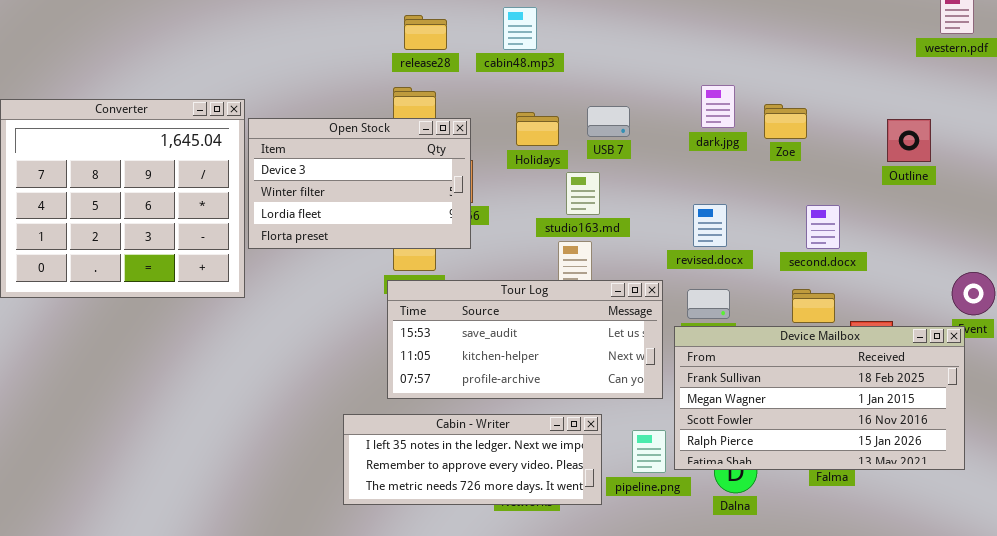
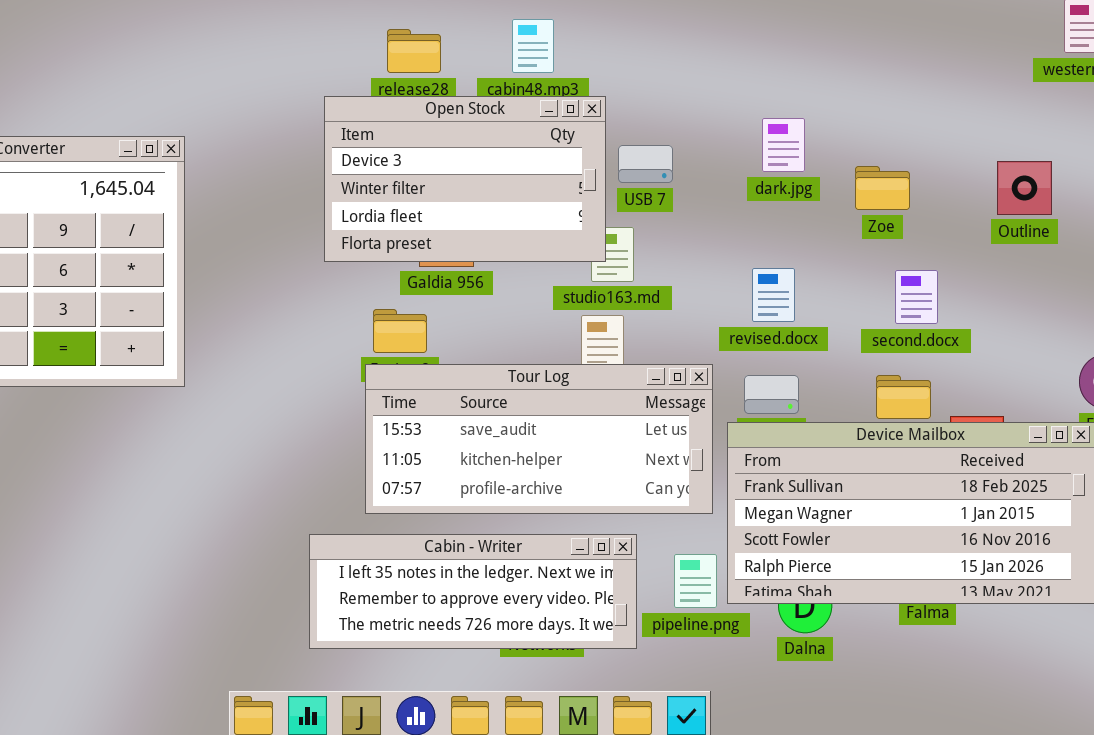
Zoe: [764,104,807,139] -> [855,166,910,210], moved
Open Stock: [248,118,471,249] -> [324,96,606,262], moved

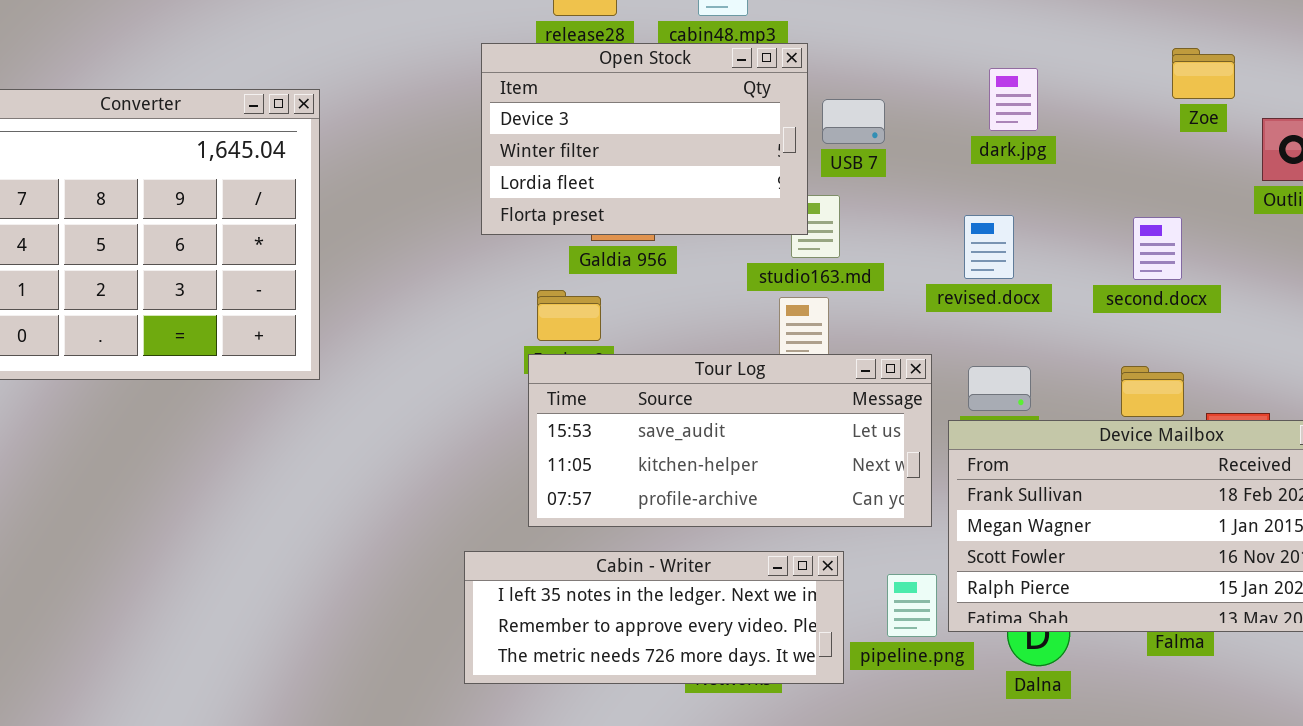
Zoe: [855,166,910,210] -> [1172,48,1235,99], moved
revised.docx: [752,268,795,322] -> [964,215,1014,279], moved
second.docx: [895,270,938,324] -> [1133,217,1182,280], moved

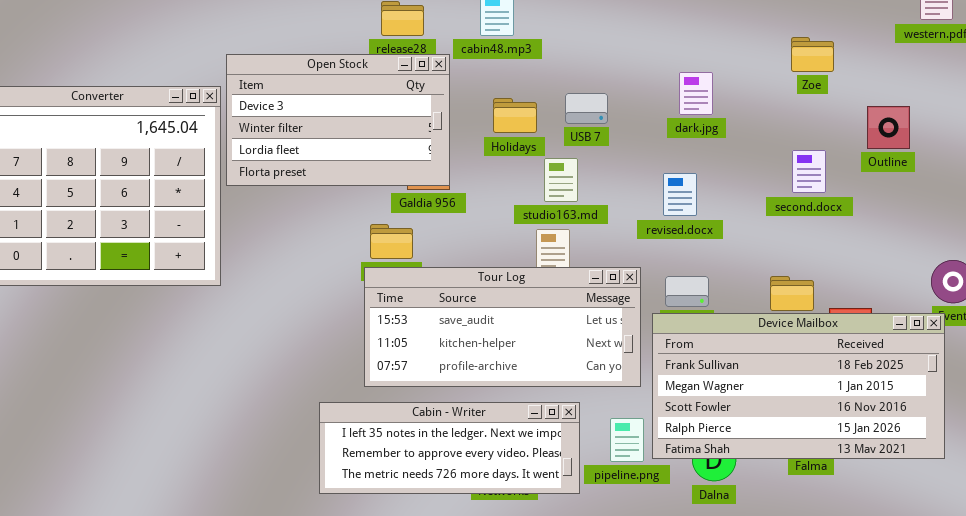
Open Stock: [481,43,808,235] -> [226,54,450,186], moved
Zoe: [1172,48,1235,99] -> [791,37,834,72], moved
second.docx: [1133,217,1182,280] -> [792,150,826,193], moved

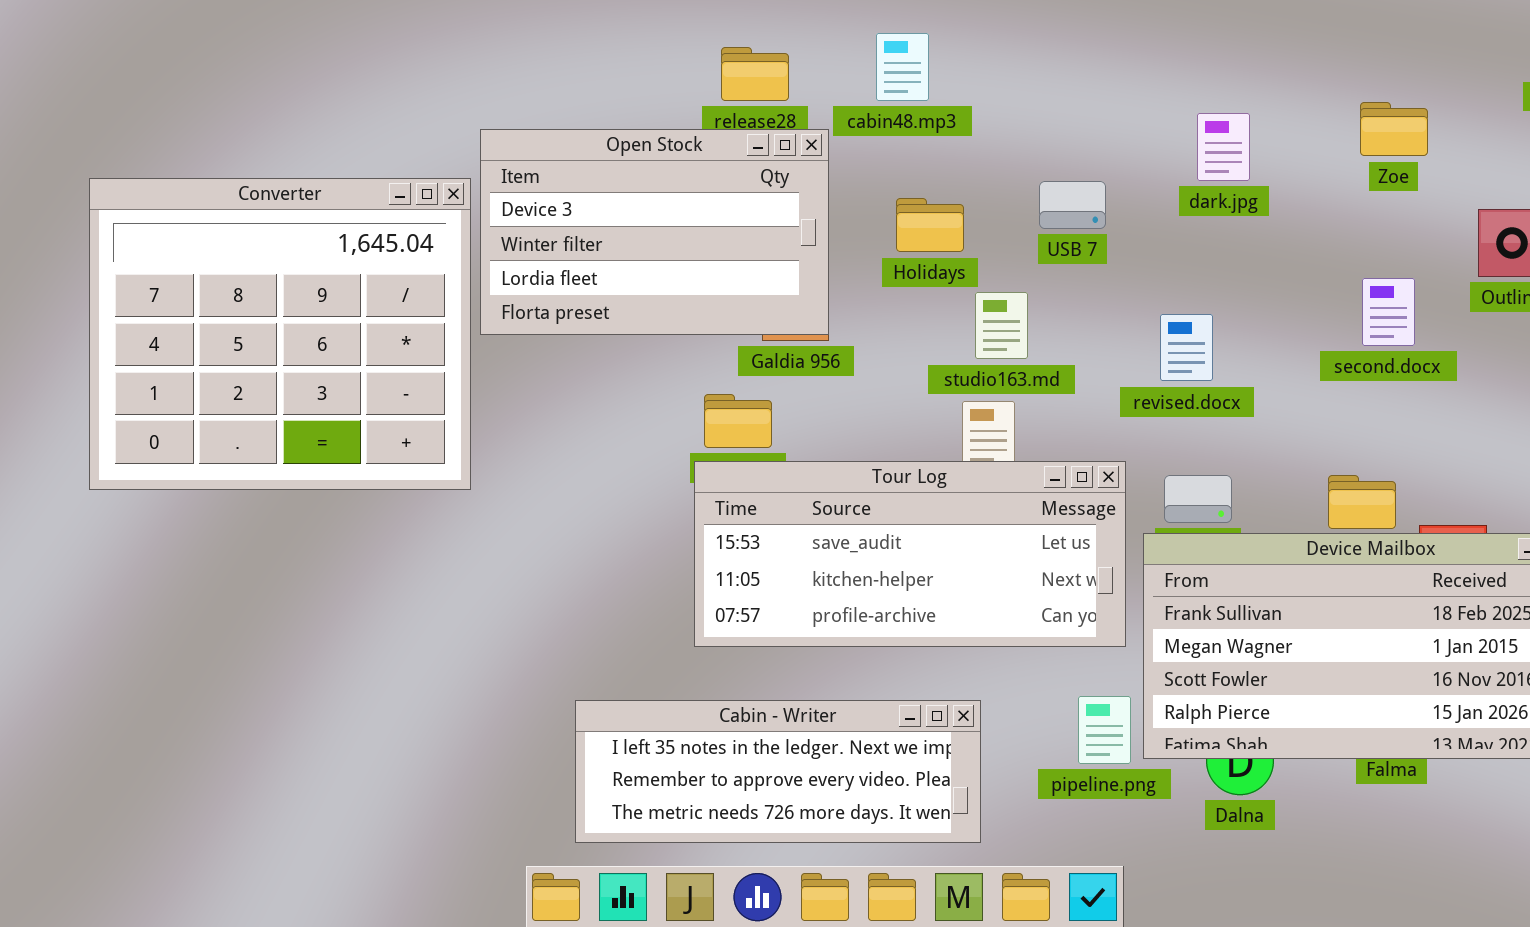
dark.jpg: [679,72,713,115] -> [1197,113,1250,181], moved
USB 7: [565,93,608,124] -> [1039,181,1106,229], moved
Cabin - Writer: [319,402,580,494] -> [575,700,981,843], moved

